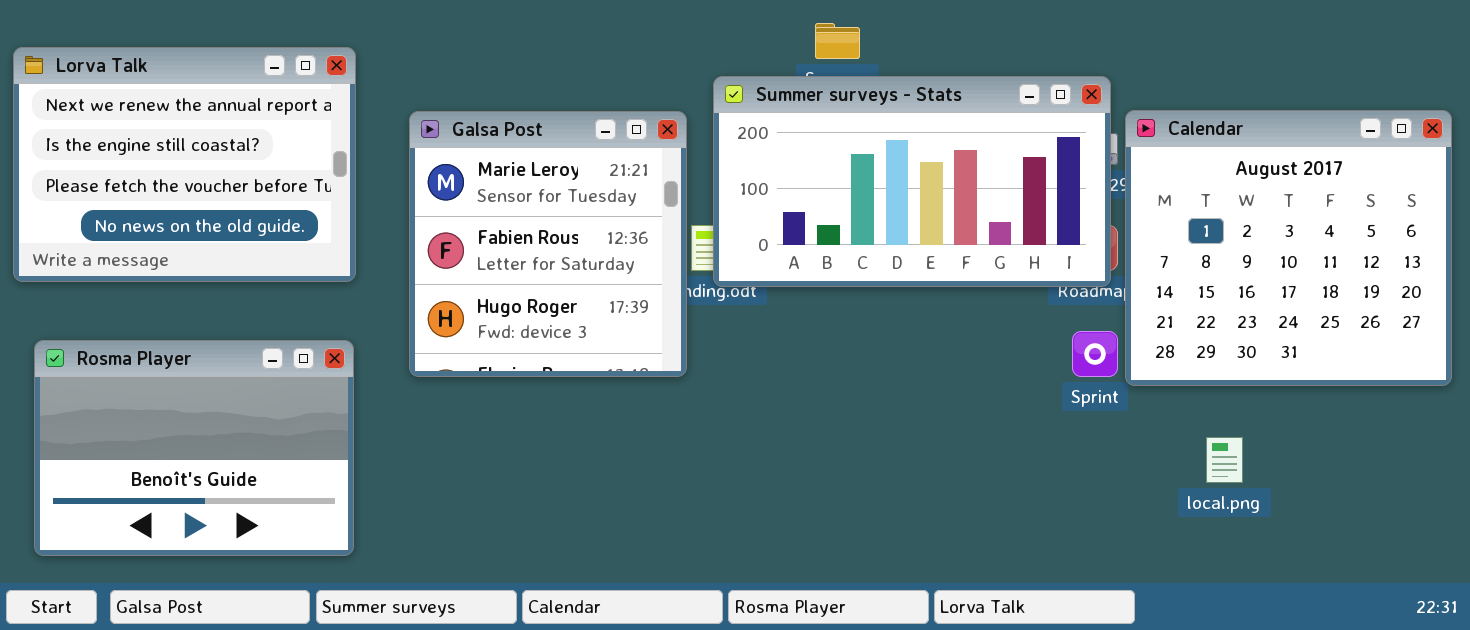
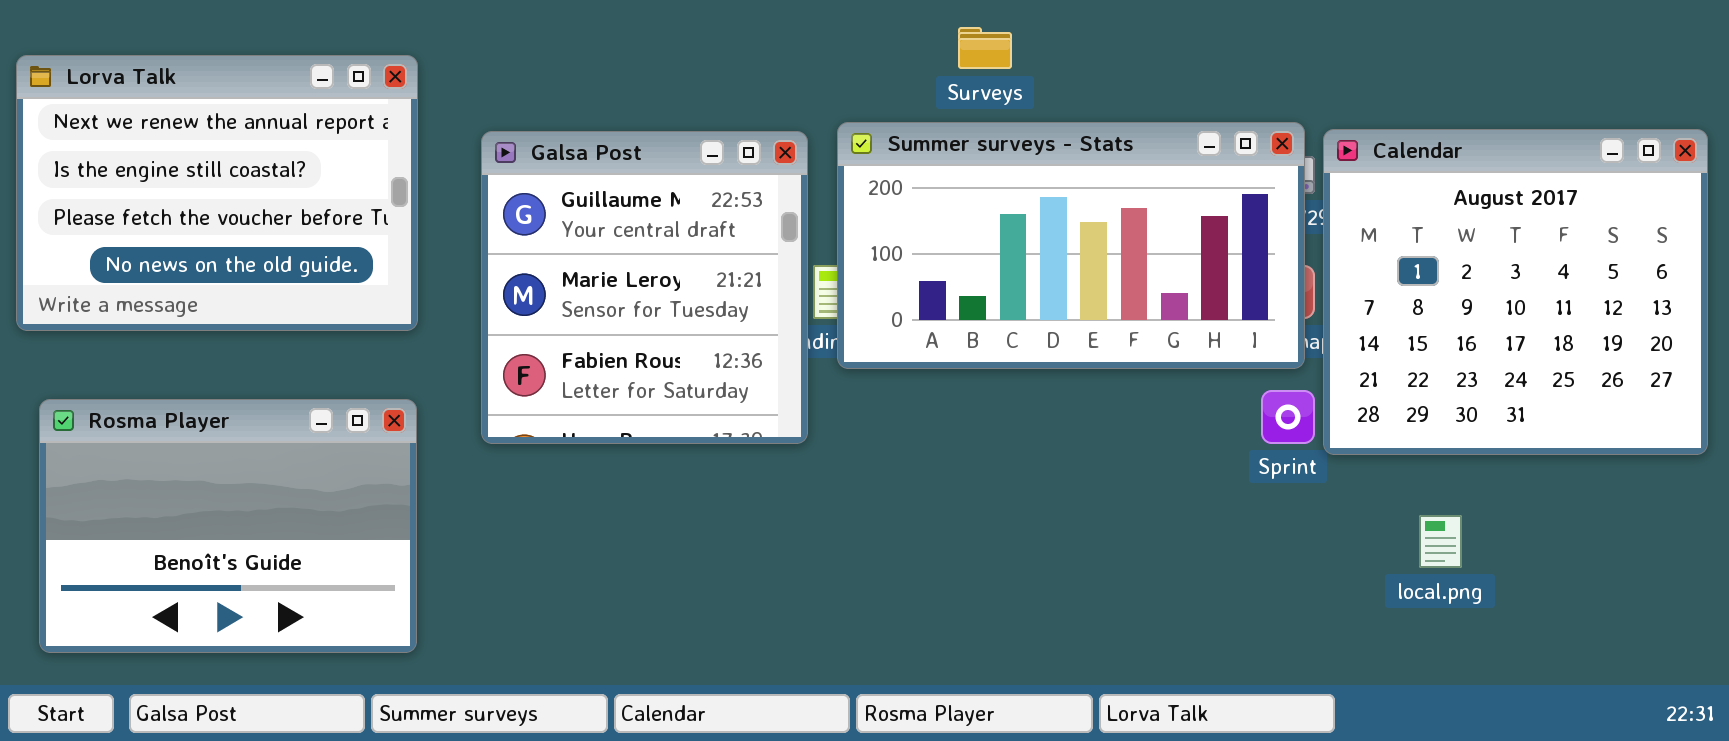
Summer surveys - Stats: [713,76,1111,287] -> [837,122,1305,369], moved
Galsa Post: [409,111,687,377] -> [481,131,808,444], scrolled up 1 row

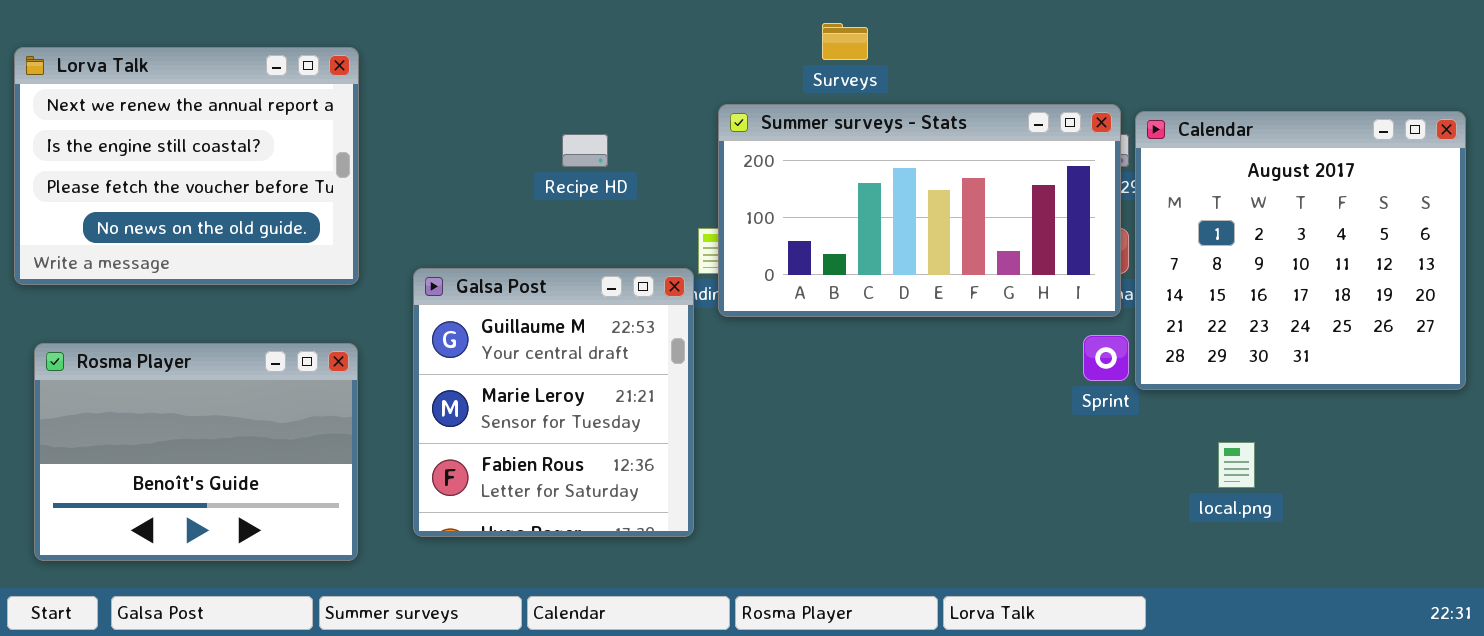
Galsa Post: [481,131,808,444] -> [413,268,694,537], moved

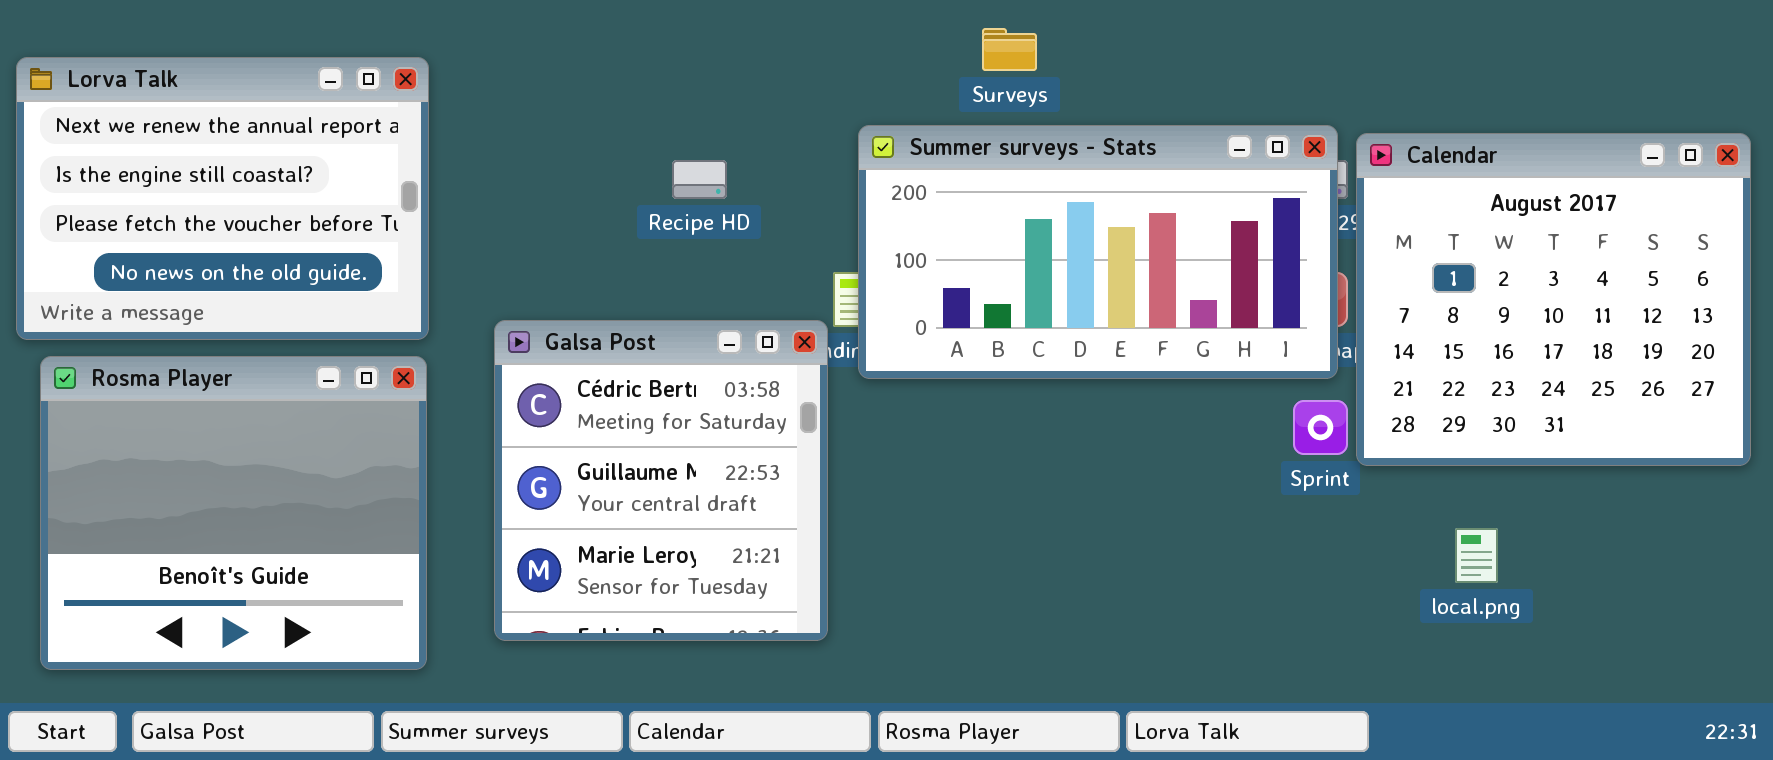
Galsa Post: [413,268,694,537] -> [494,320,828,641], scrolled up 1 row
Rosma Player: [34,343,358,561] -> [40,356,427,670], resized

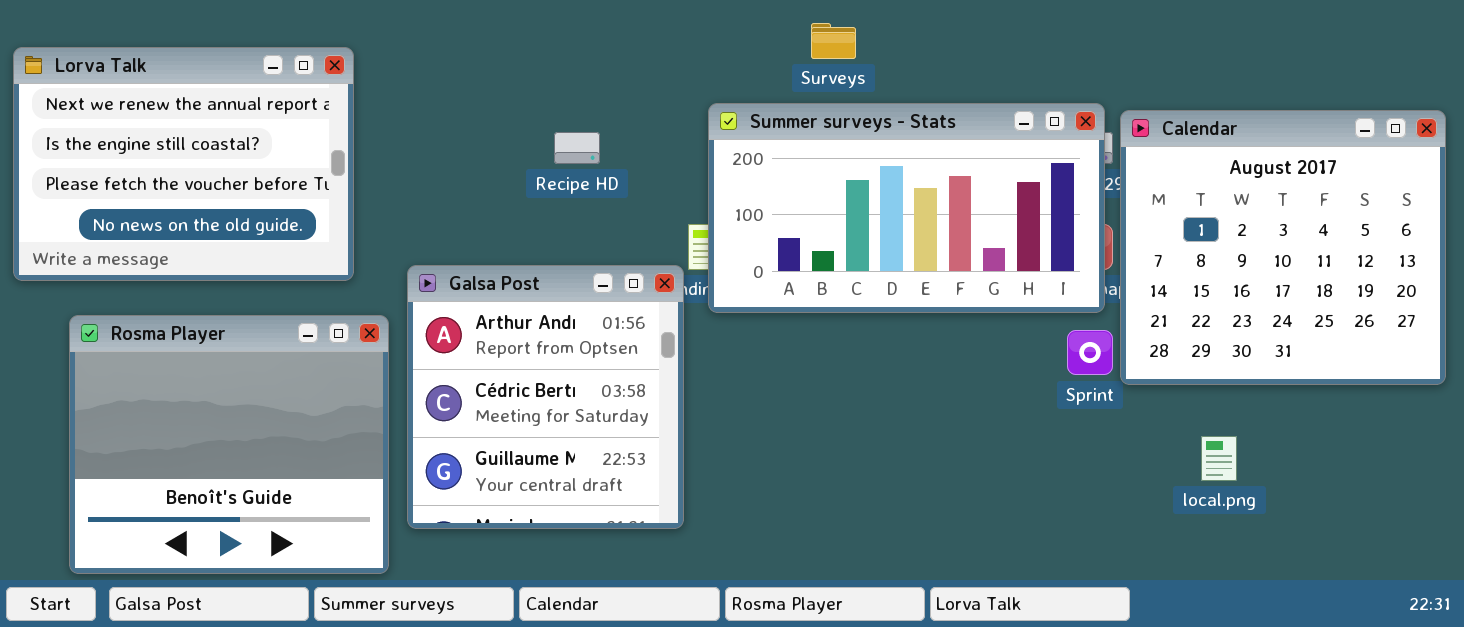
Galsa Post: [494,320,828,641] -> [407,265,684,529], scrolled up 1 row
Rosma Player: [40,356,427,670] -> [69,315,389,574], moved

